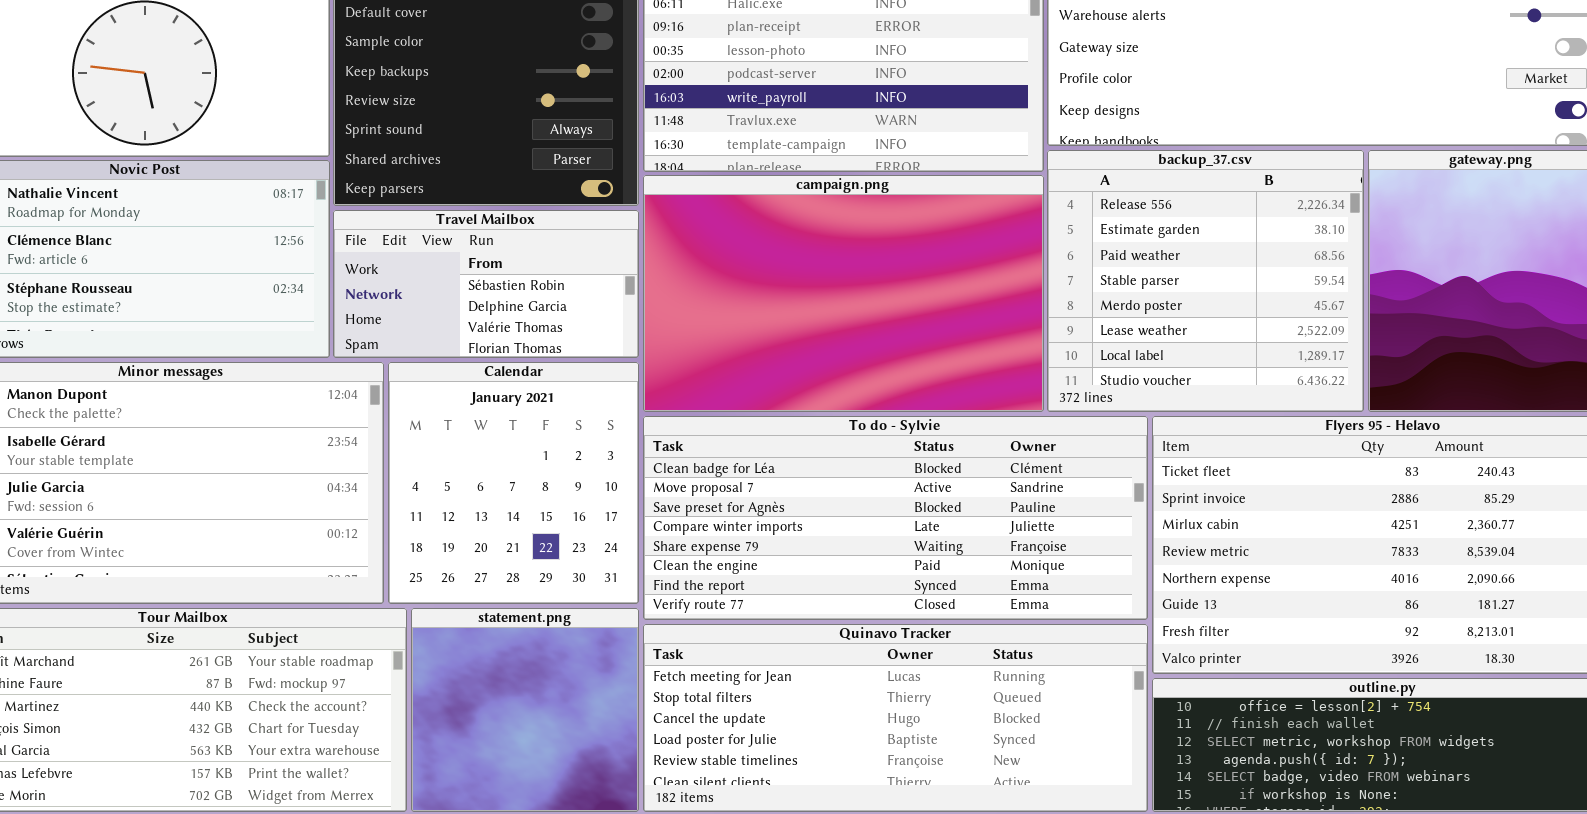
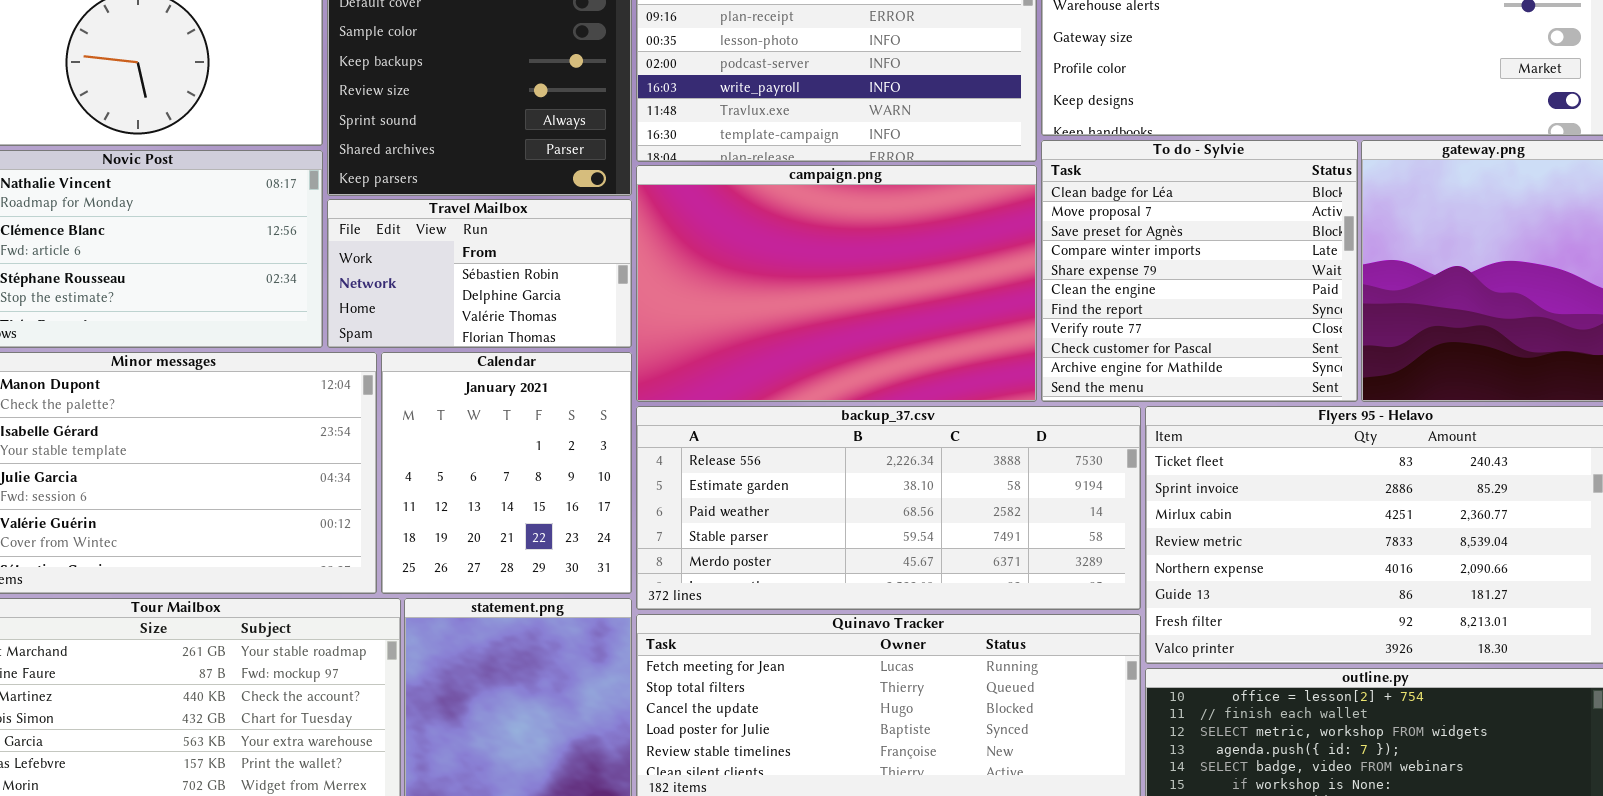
backup_37.csv: [1047,150,1364,412] -> [636,406,1141,610], moved, resized
To do - Sylvie: [643,416,1148,620] -> [1041,140,1358,402], moved, resized

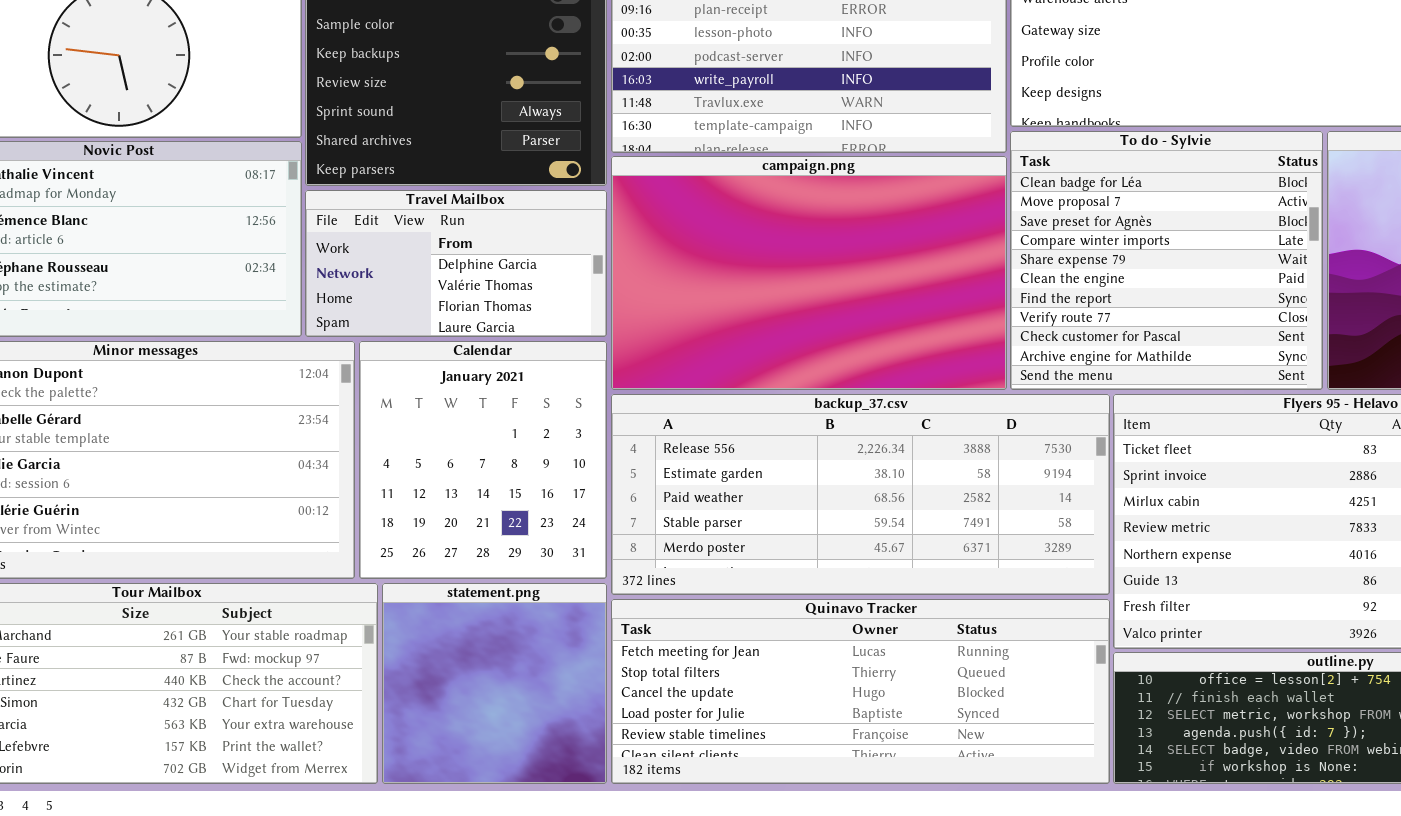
Travel Mailbox: [327,199,632,348] -> [305,190,607,337], scrolled down 1 row

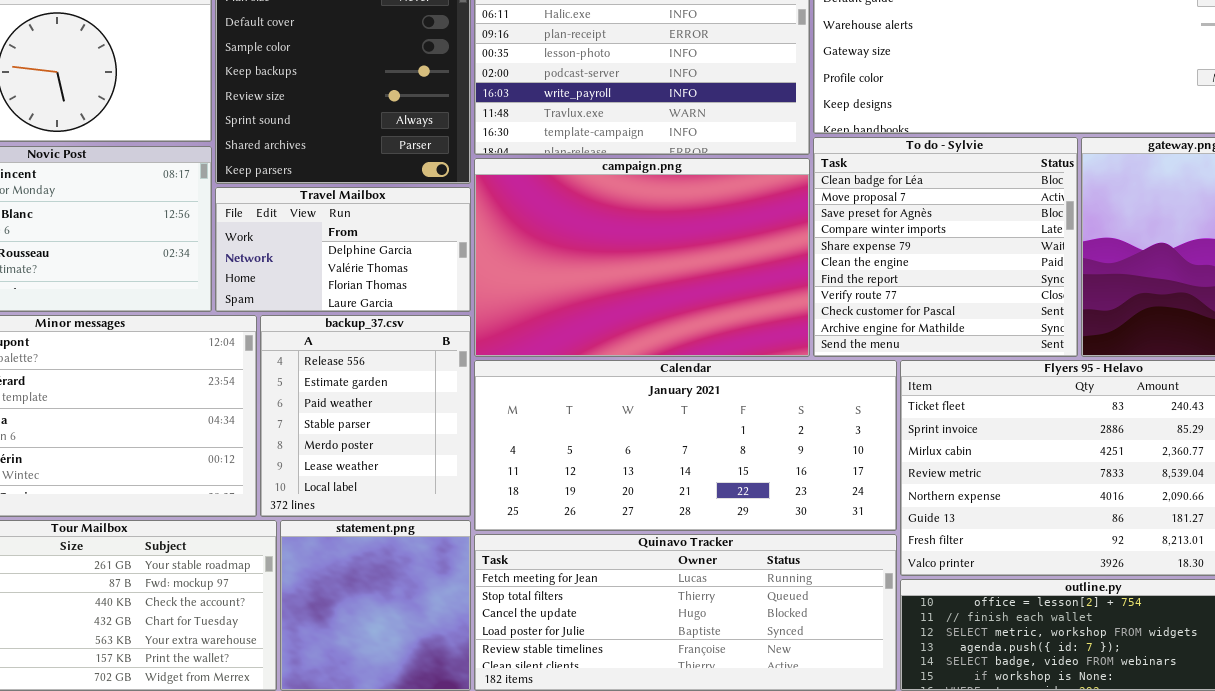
Calendar: [359,341,607,579] -> [474,360,897,531], moved, resized
backup_37.csv: [611,394,1110,595] -> [260,315,471,517], moved, resized

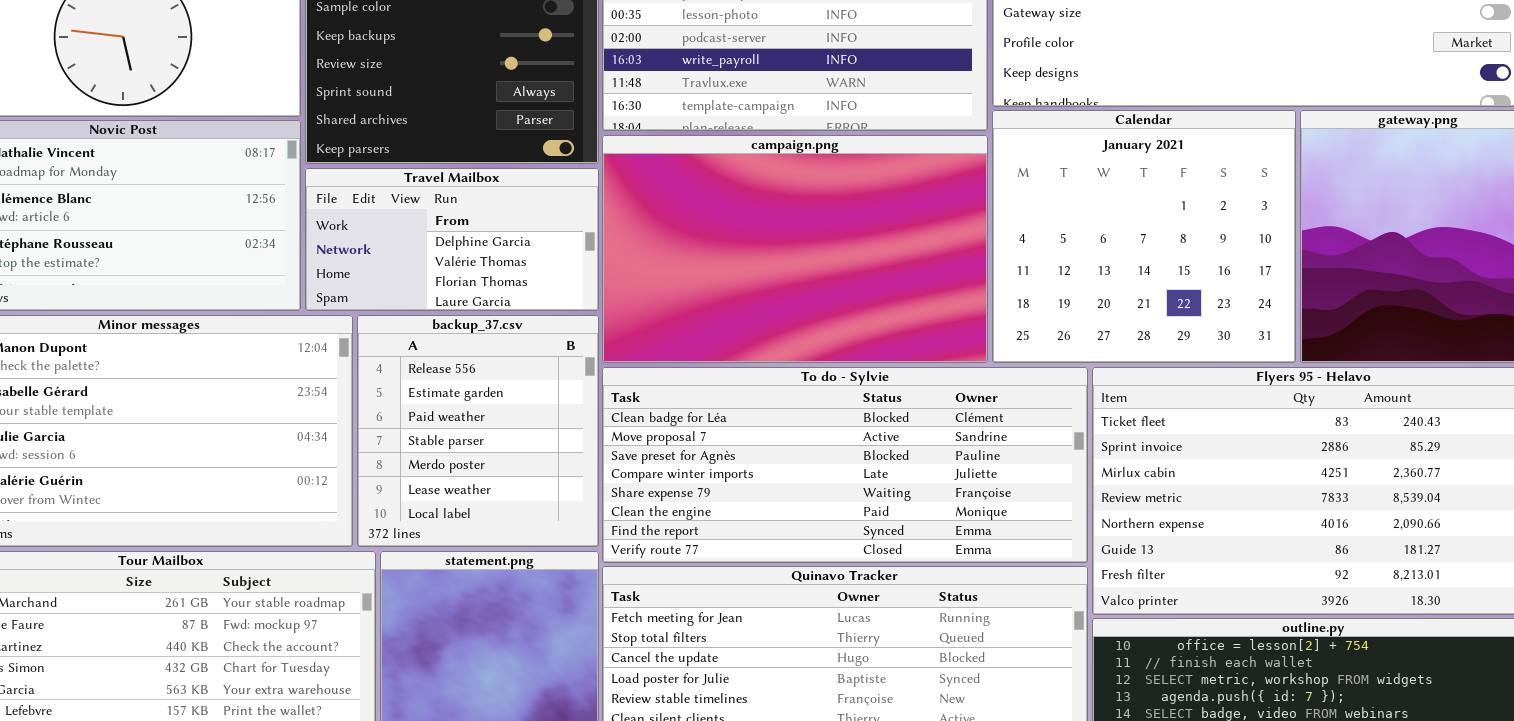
To do - Sylvie: [813,137,1078,357] -> [602,367,1088,563], moved, resized
Calendar: [474,360,897,531] -> [992,110,1296,363], moved, resized

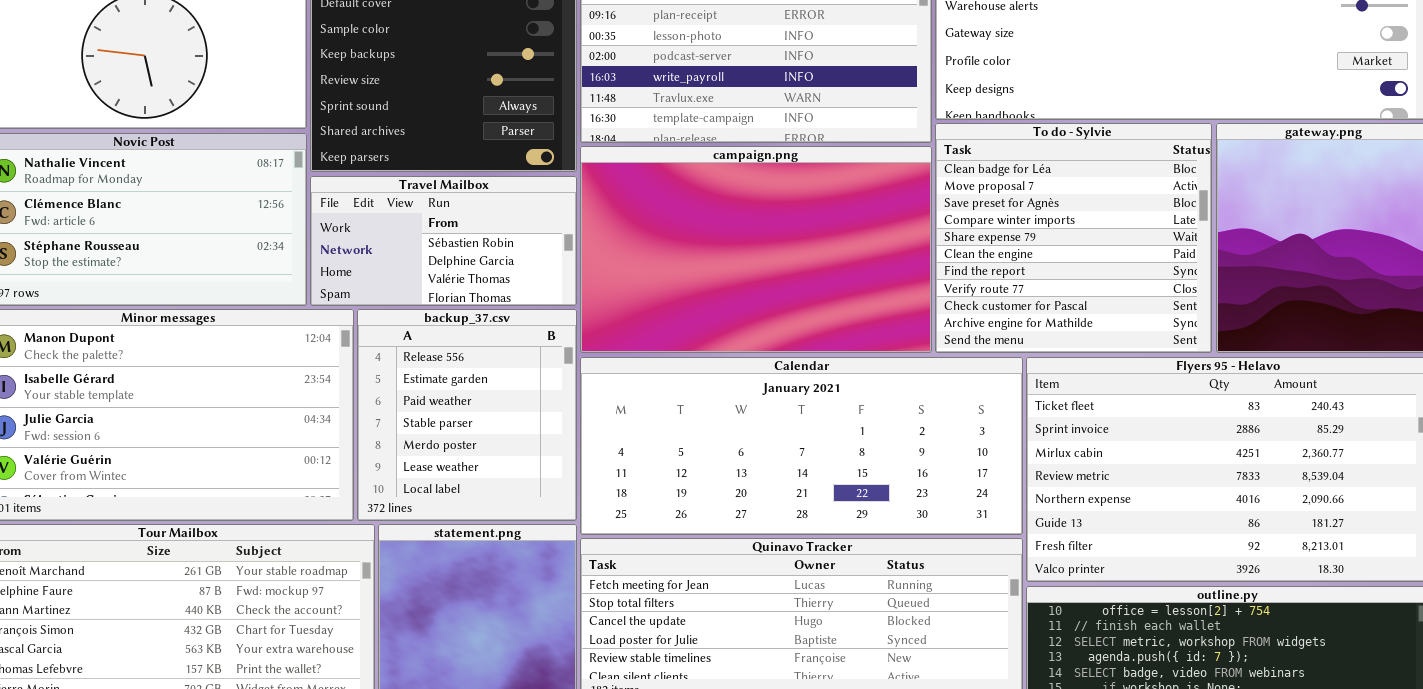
Calendar: [992,110,1296,363] -> [580,357,1023,535], moved, resized
Travel Mailbox: [305,168,599,311] -> [310,176,577,306], scrolled up 1 row
To do - Sylvie: [602,367,1088,563] -> [935,123,1212,353], moved, resized

